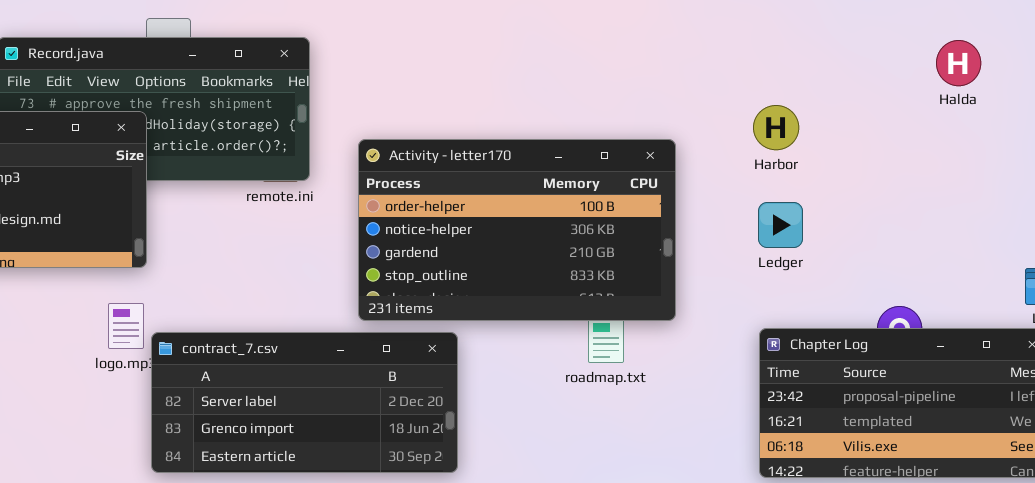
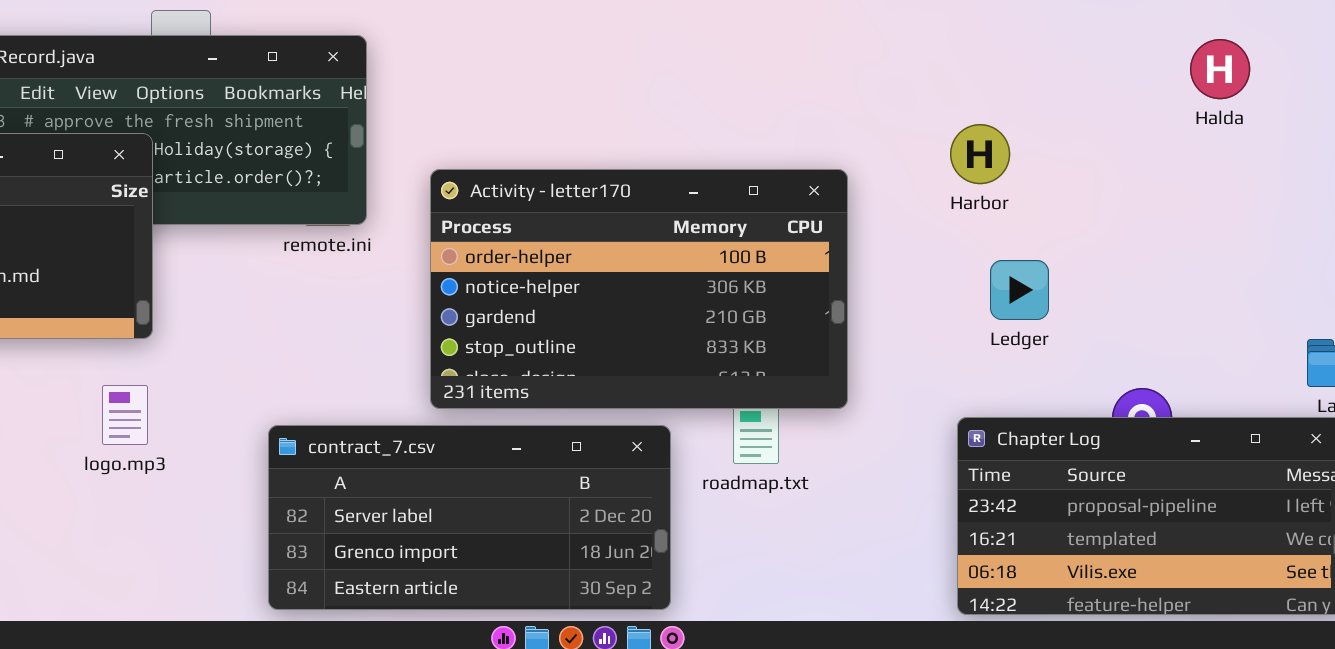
Ledger: [758,202,803,248] -> [990,260,1049,320], moved
contract_7.csv: [151,332,458,473] -> [268,425,671,610], moved

